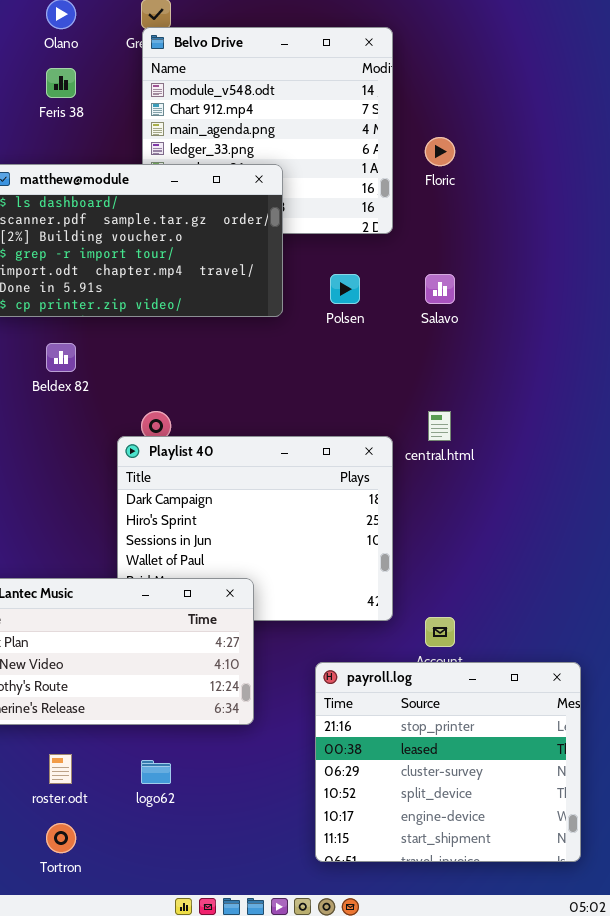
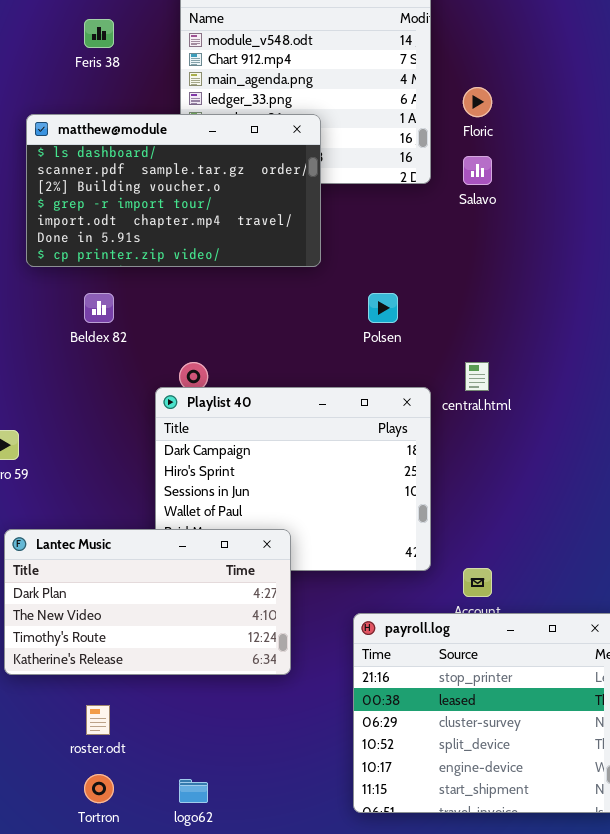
Polsen: [330,274,360,304] -> [368,293,398,323], moved
Salavo: [425,274,455,304] -> [463,156,492,185], moved
logo62: [141,760,171,784] -> [179,779,208,803], moved

